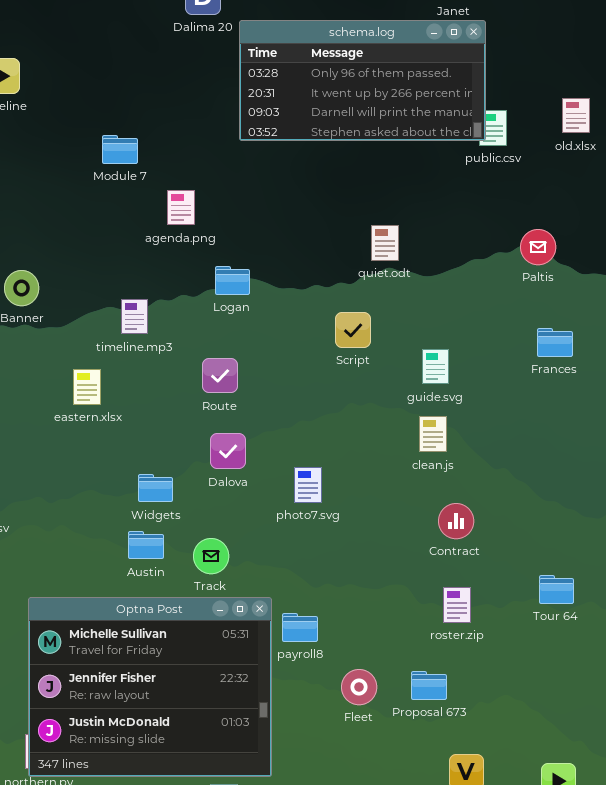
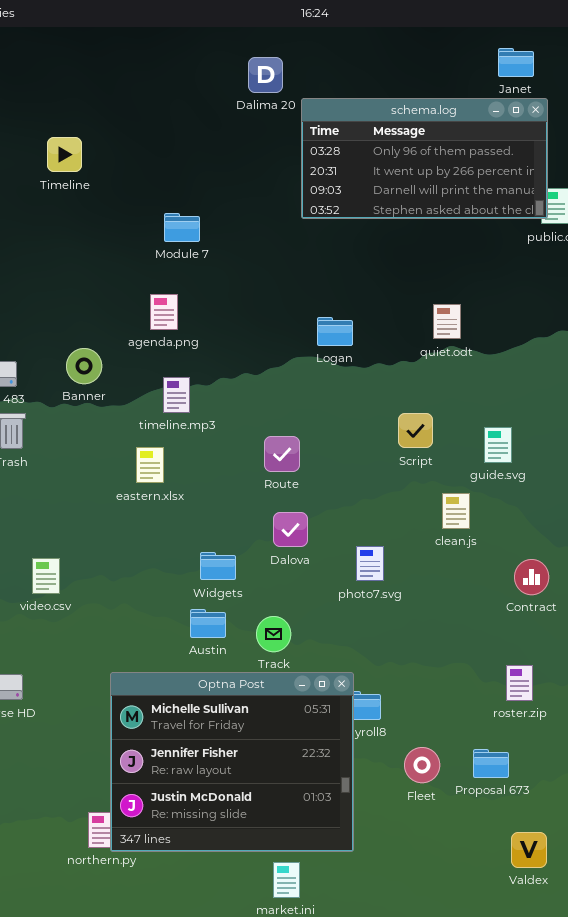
agenda.png: [167,190,195,225] -> [150,294,178,330], moved
Logan: [215,266,250,295] -> [317,317,353,346], moved
timeline.mp3: [121,299,148,334] -> [163,377,190,413], moved
Script: [335,312,371,348] -> [398,413,433,448], moved
clean.js: [419,416,447,452] -> [442,493,470,529], moved
Contract: [438,503,474,539] -> [514,559,549,595], moved
Optna Post: [28,597,272,777] -> [110,672,354,852], moved

